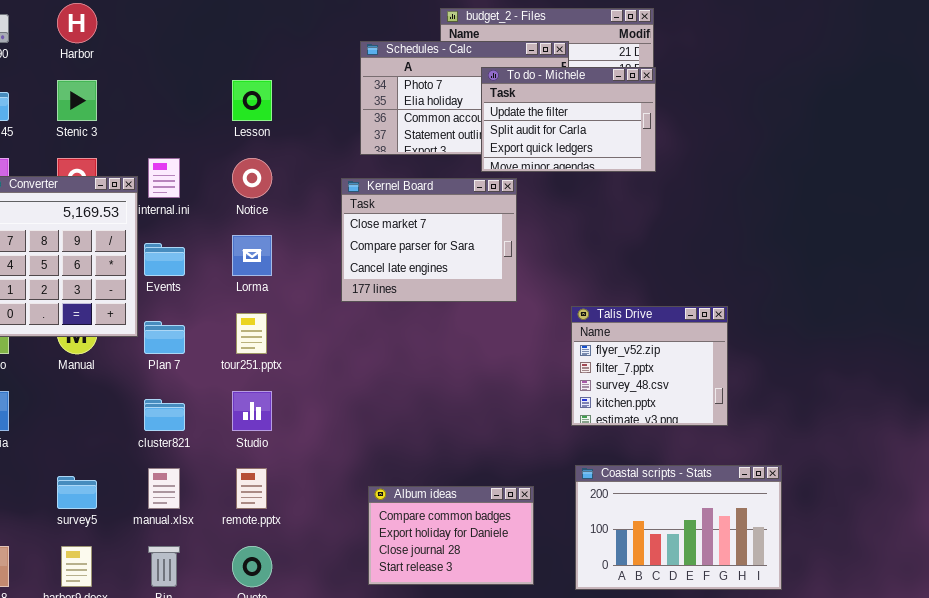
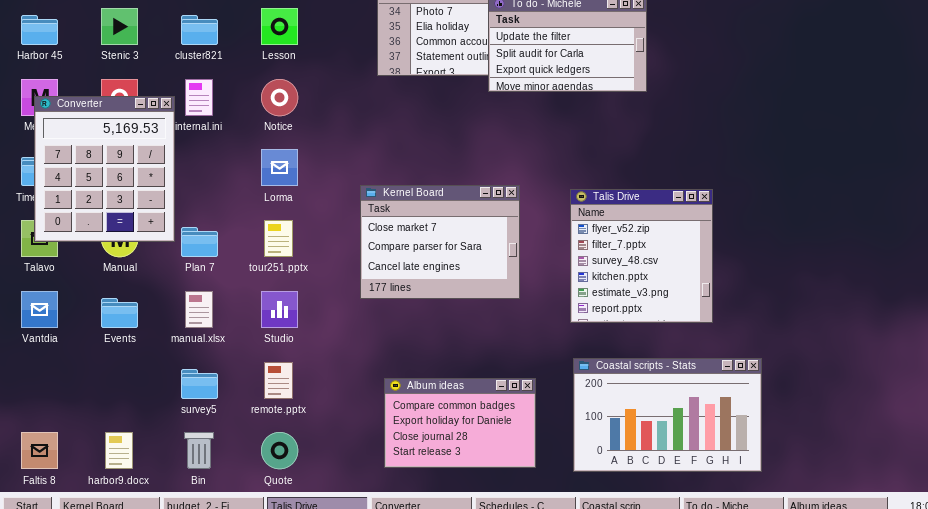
Kernel Board: [341,178,517,302] -> [360,185,520,299], moved
Events: [144,243,185,276] -> [101,298,138,328], moved
Talis Drive: [571,306,728,426] -> [570,189,713,323], resized
cluster821: [144,399,185,431] -> [181,15,218,45], moved
manual.xlsx: [148,468,180,509] -> [185,291,213,328], moved
survey5: [57,476,97,509] -> [181,369,218,399], moved

